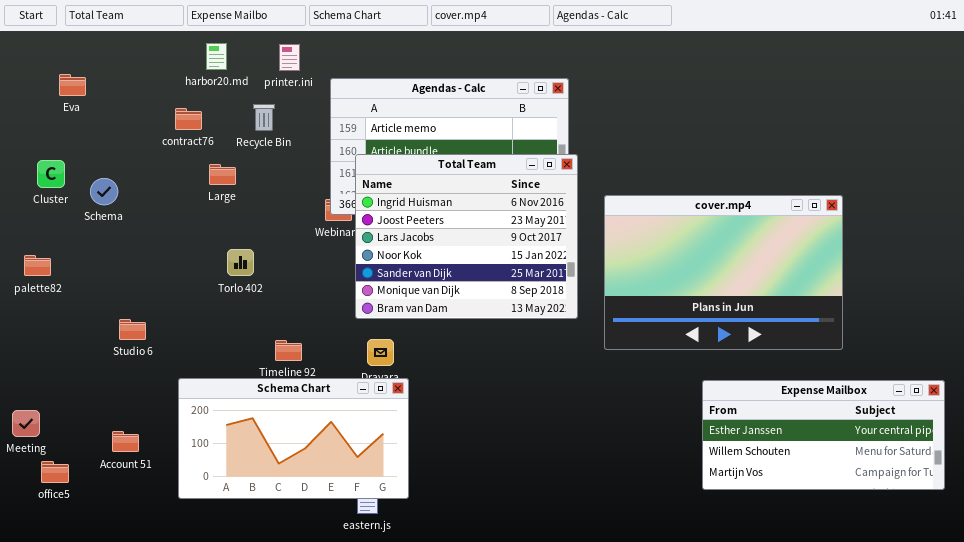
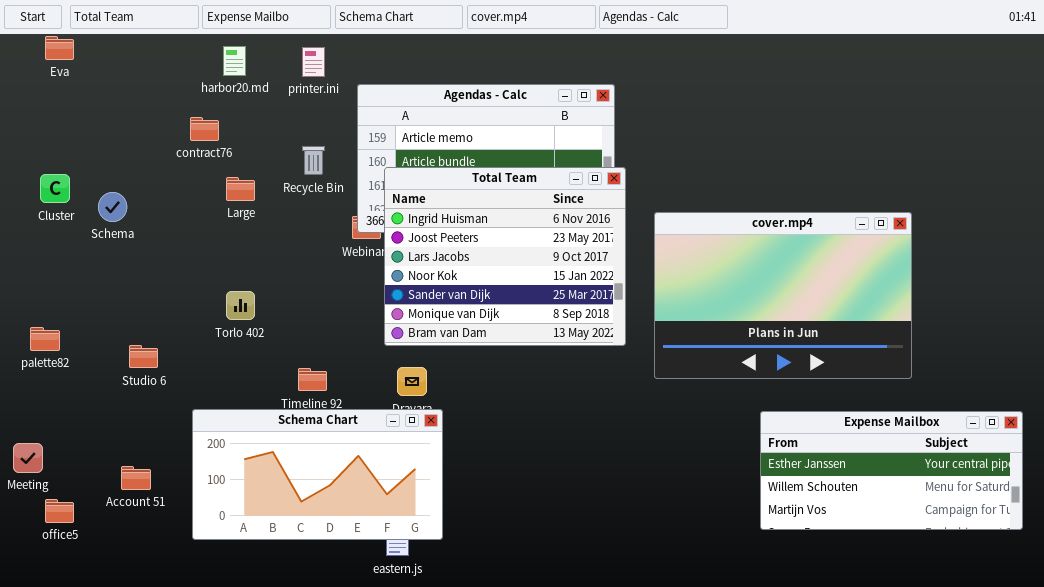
Eva: [59,74,86,96] -> [45,36,74,60], moved
Recycle Bin: [253,104,275,131] -> [302,146,325,175], moved
Torlo 402: [227,249,254,276] -> [226,291,255,320], moved
palette82: [24,255,51,276] -> [30,327,60,351], moved

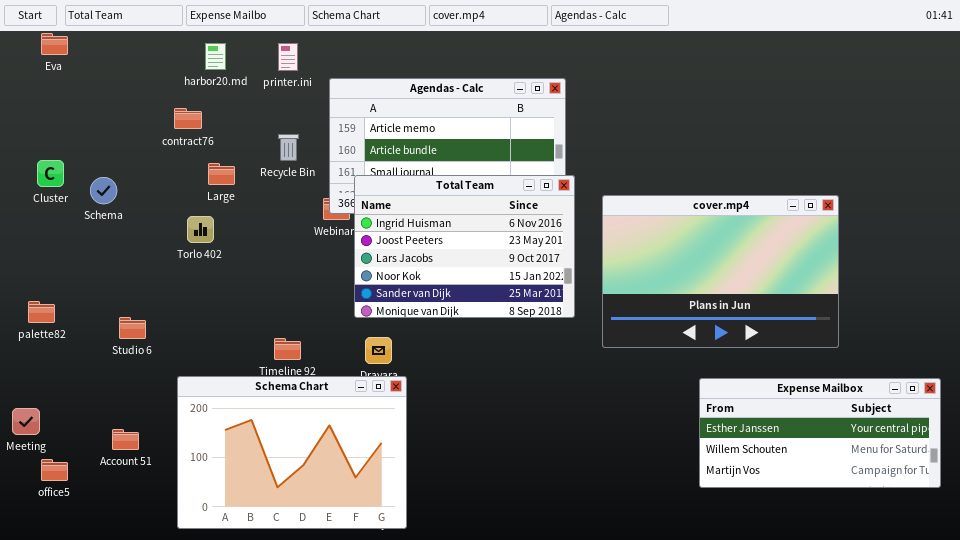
Total Team: [384,167,626,346] -> [354,175,575,318], resized
Torlo 402: [226,291,255,320] -> [187,216,214,243], moved
Schema Chart: [192,409,443,540] -> [177,376,407,529], resized

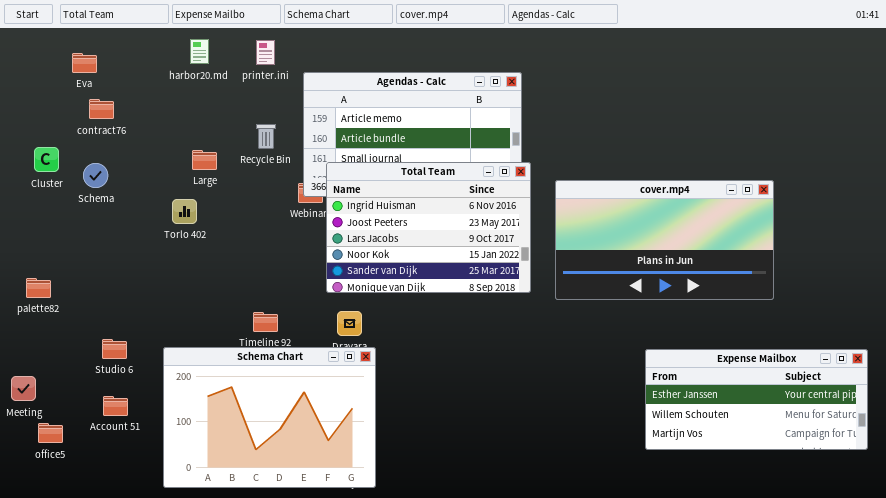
Eva: [41,33,68,55] -> [72,53,97,73], moved
contract76: [174,108,202,129] -> [89,99,114,119], moved
cover.mp4: [602,195,839,348] -> [555,180,774,300], resized
Studio 6: [119,317,146,339] -> [102,339,127,359], moved

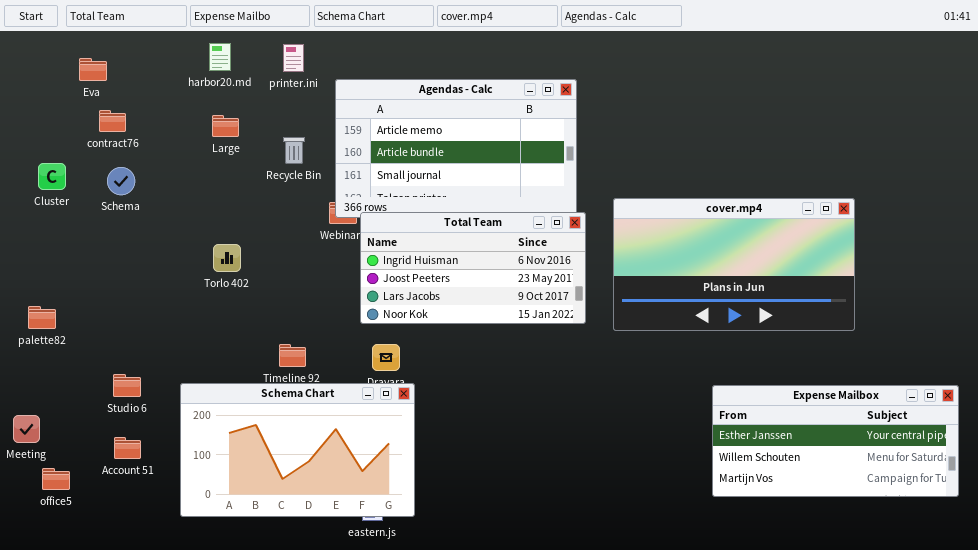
Large: [192,150,217,170] -> [212,115,239,137], moved
Total Team: [326,162,531,293] -> [360,212,586,324], resized
Schema: [83,163,108,188] -> [107,167,135,195], moved
Torlo 402: [172,199,197,224] -> [213,244,241,272], moved
Schema Chart: [163,347,376,488] -> [180,383,415,517], resized

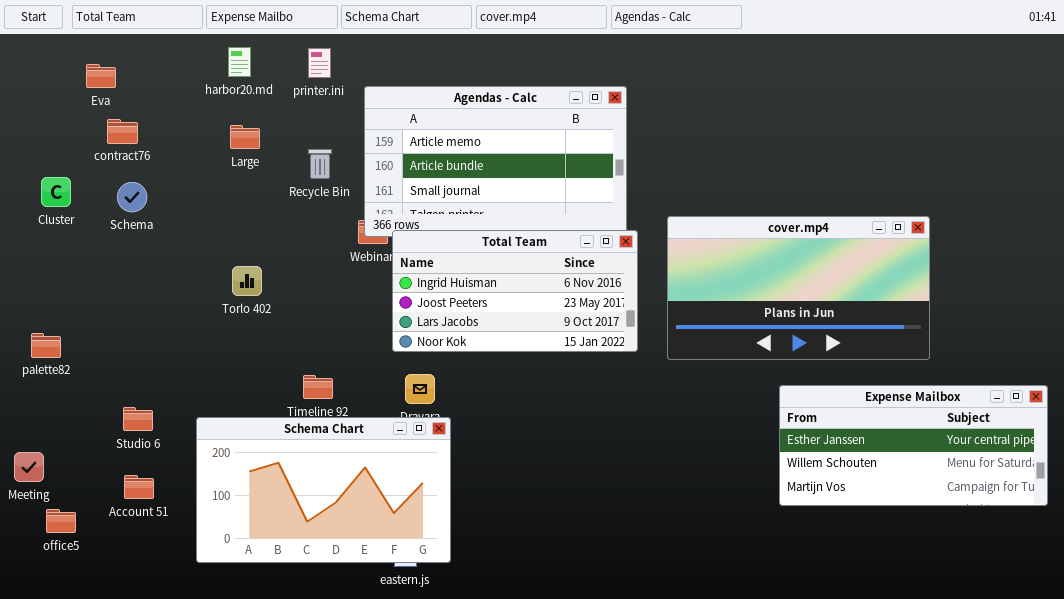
Expense Mailbox: [712,385,959,497] -> [779,385,1048,506], moved

